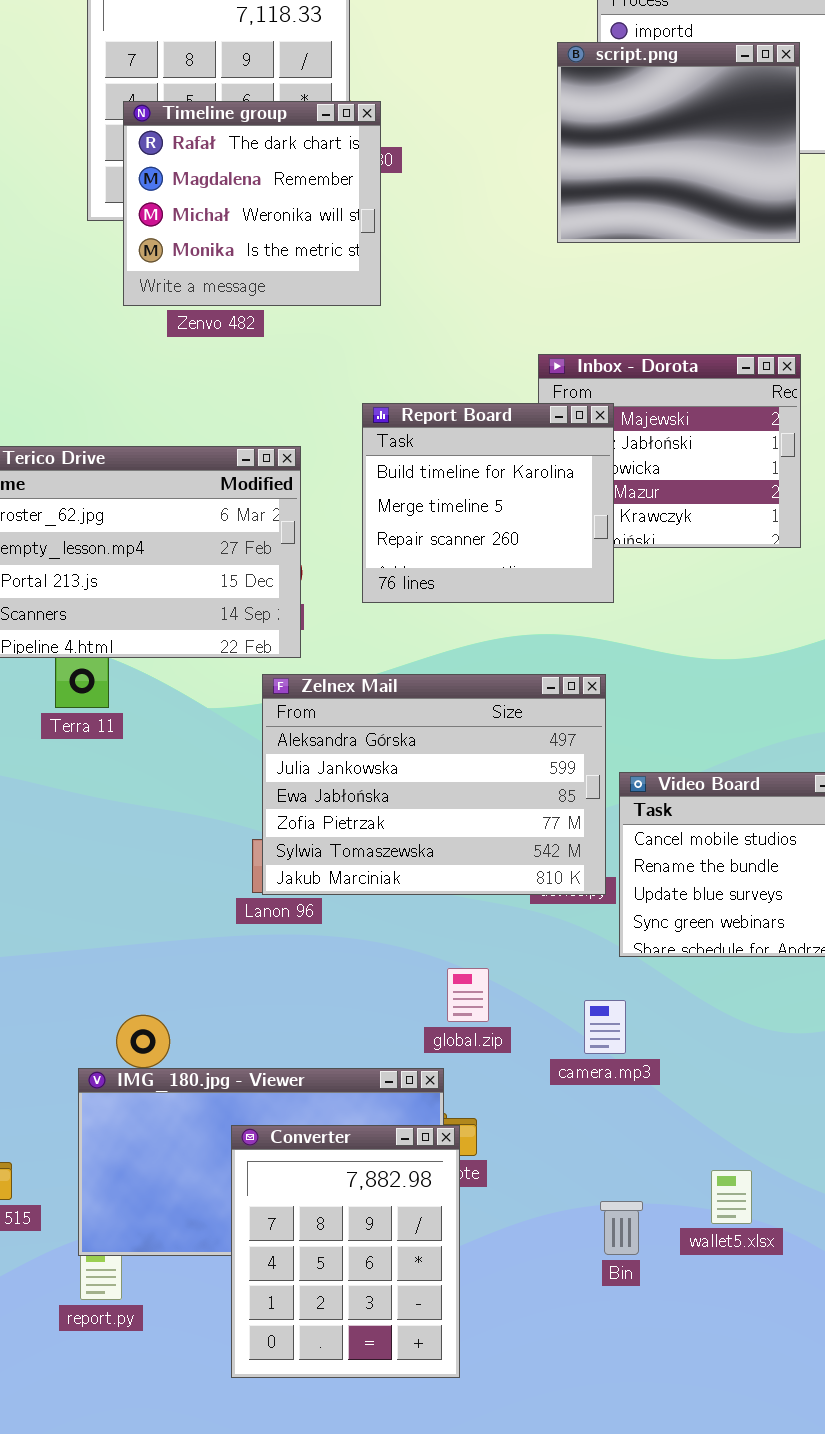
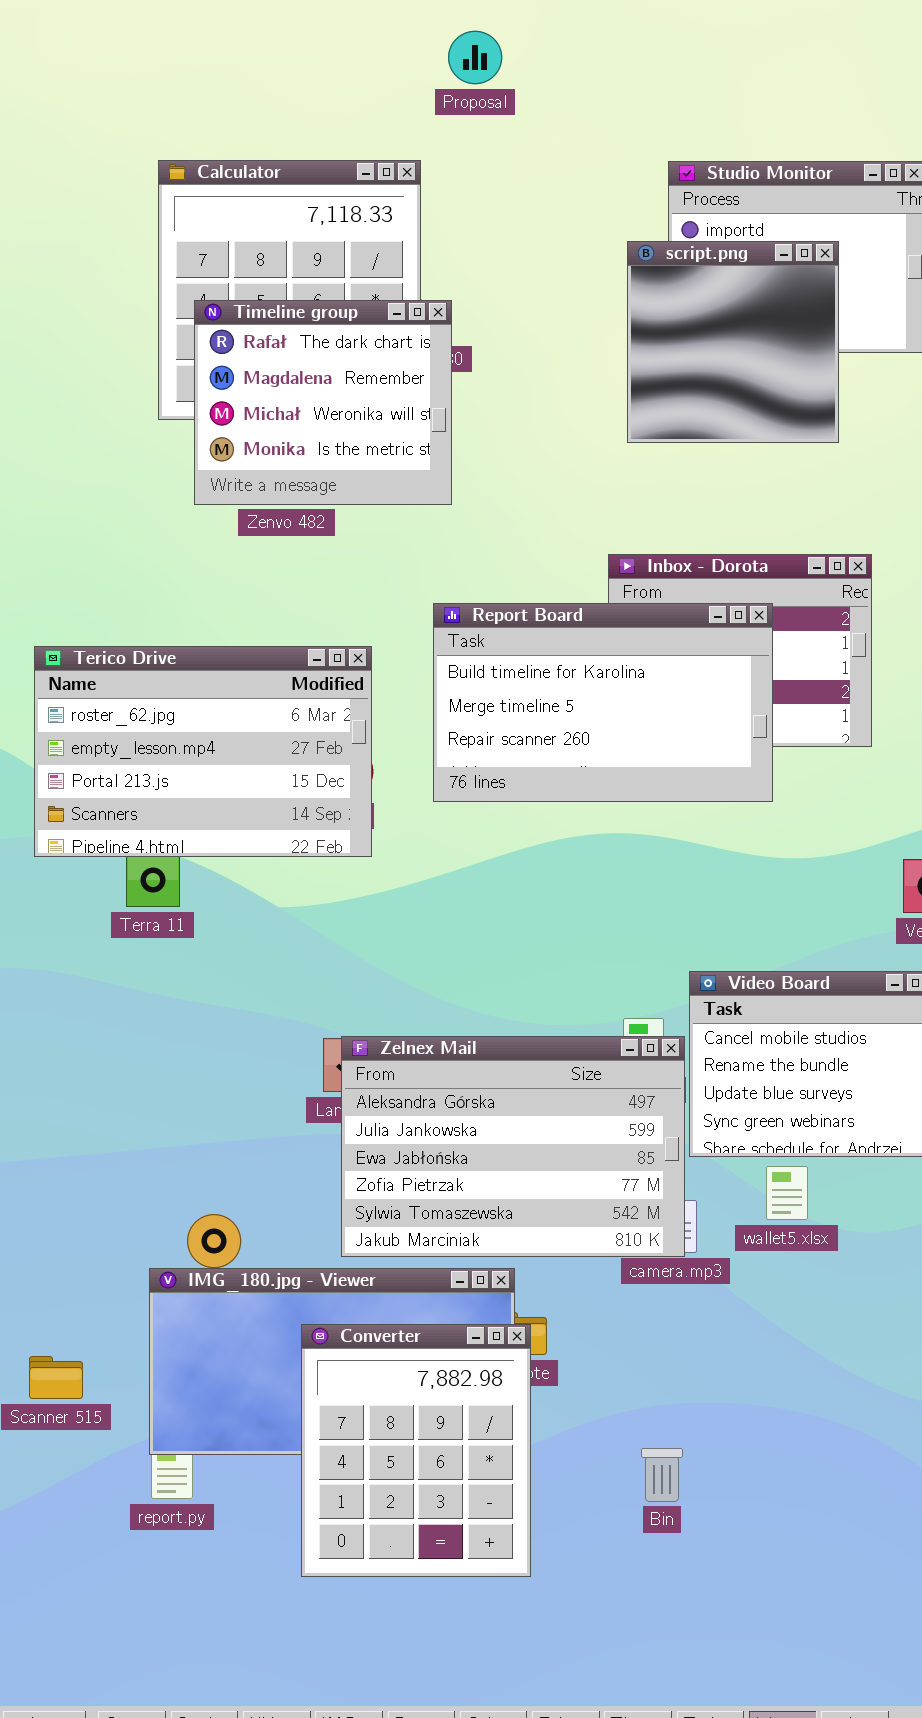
script.png: [557,42,800,243] -> [627,241,839,443], resized
Report Board: [362,403,614,603] -> [433,603,773,802], resized
Zelnex Mail: [262,674,606,895] -> [341,1036,685,1257], moved
wallet5.xlsx: [711,1170,752,1224] -> [766,1166,808,1220], moved
Bin: [600,1201,643,1255] -> [641,1448,683,1502], moved

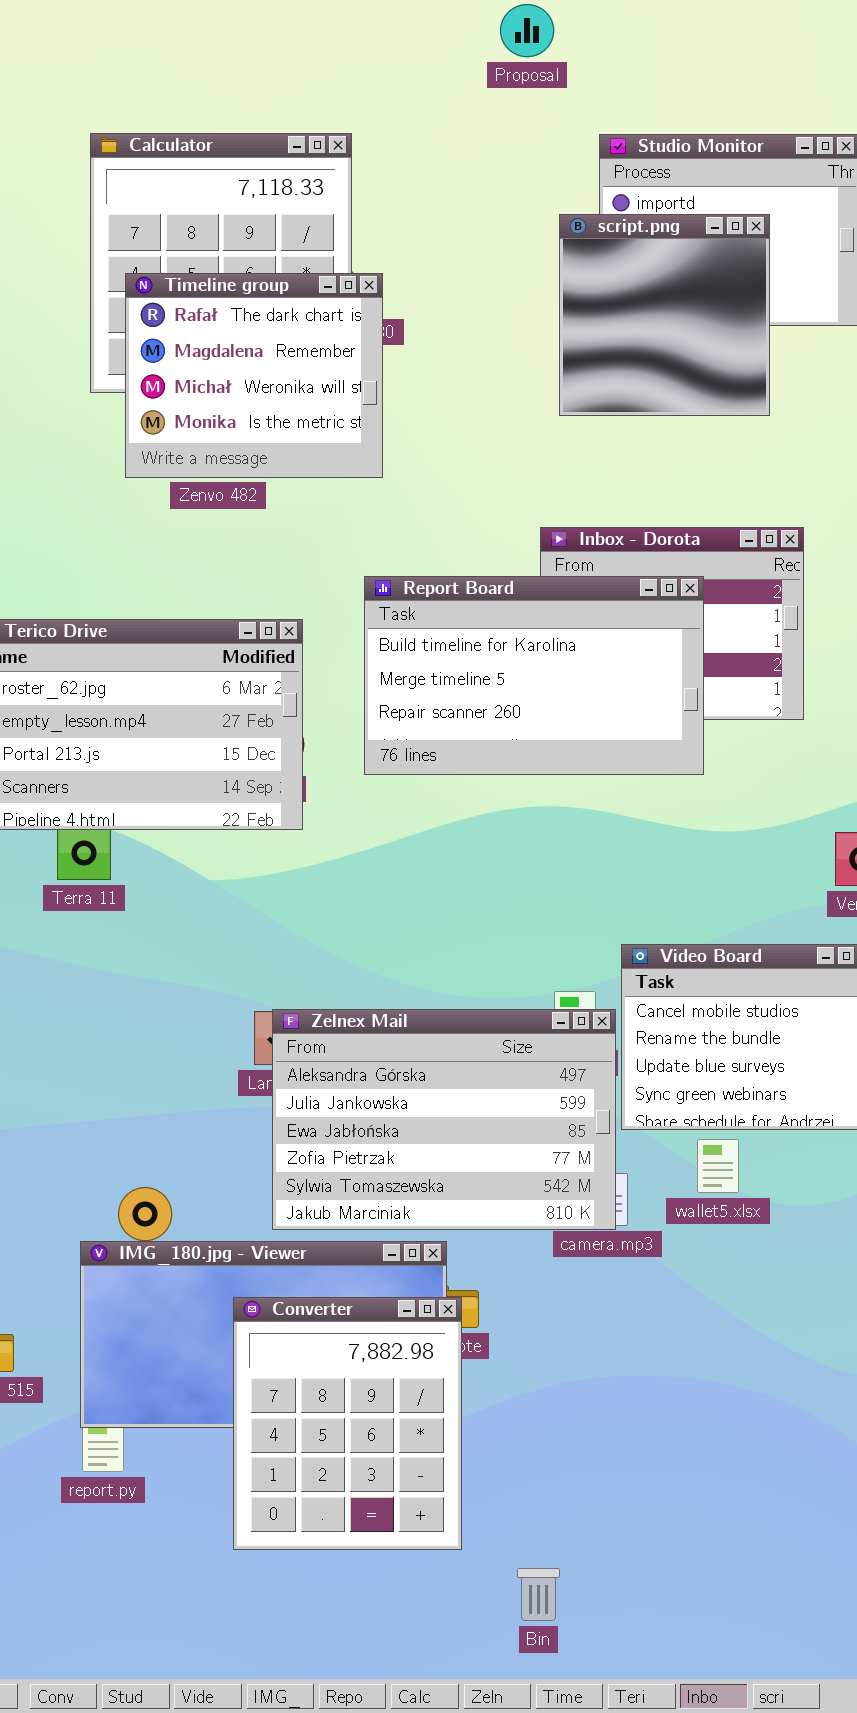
Proposal: [448,31,502,84] -> [500,4,554,57], moved
Bin: [641,1448,683,1502] -> [517,1568,560,1621], moved

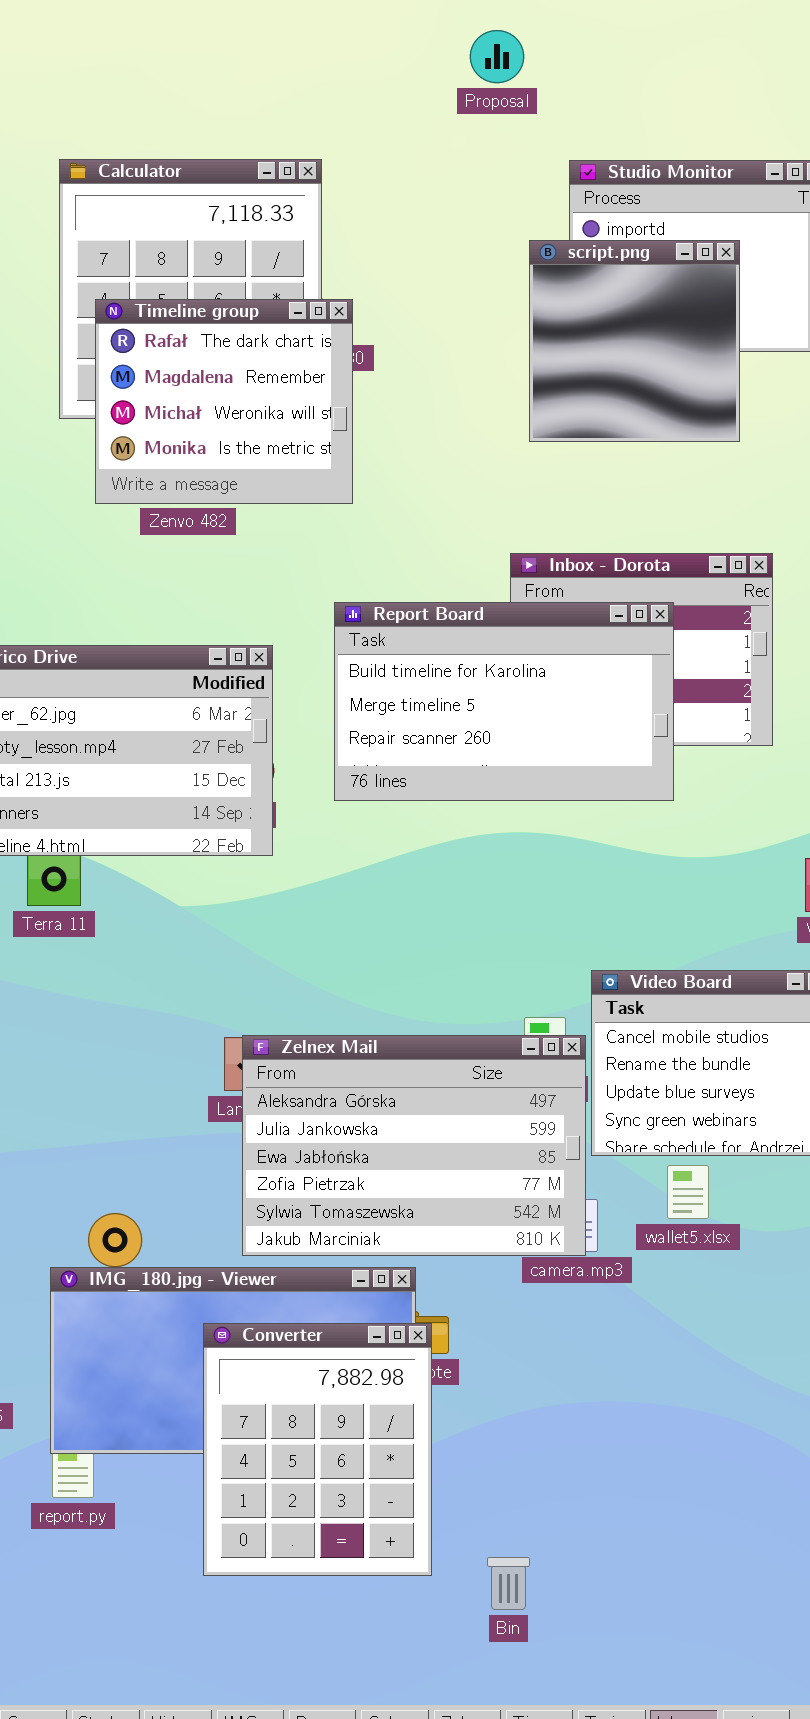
Bin: [517,1568,560,1621] -> [487,1557,530,1610], moved

